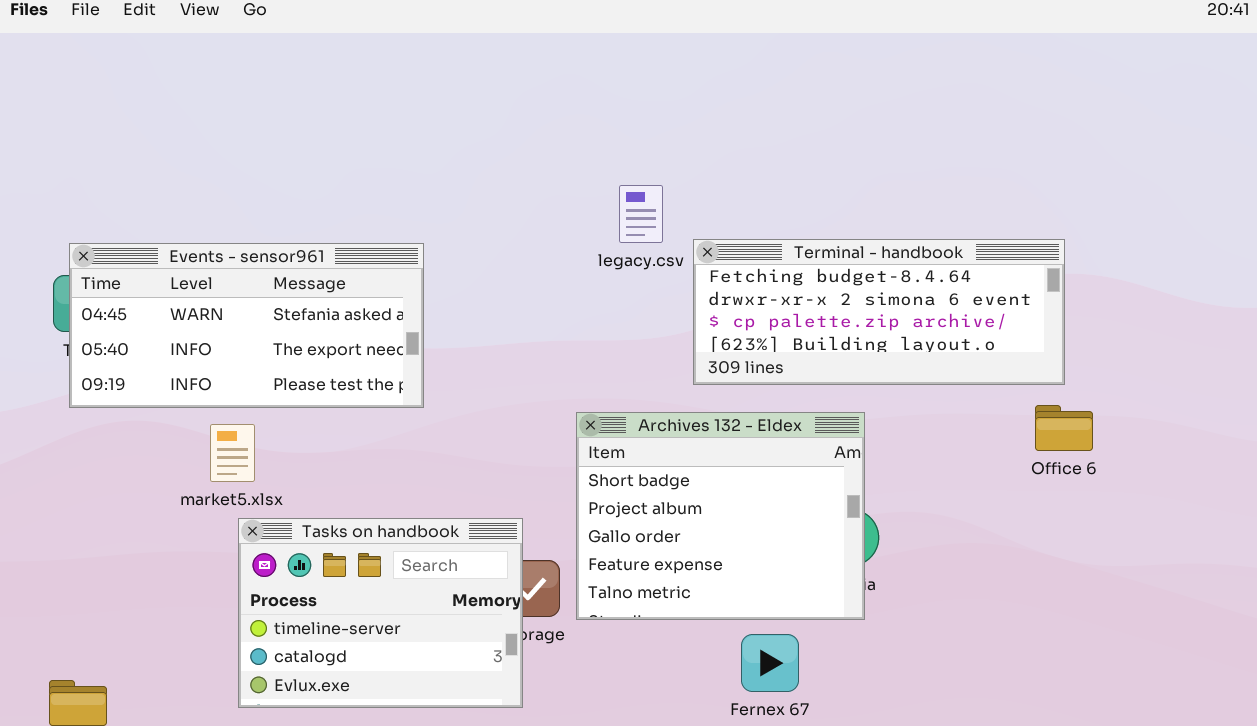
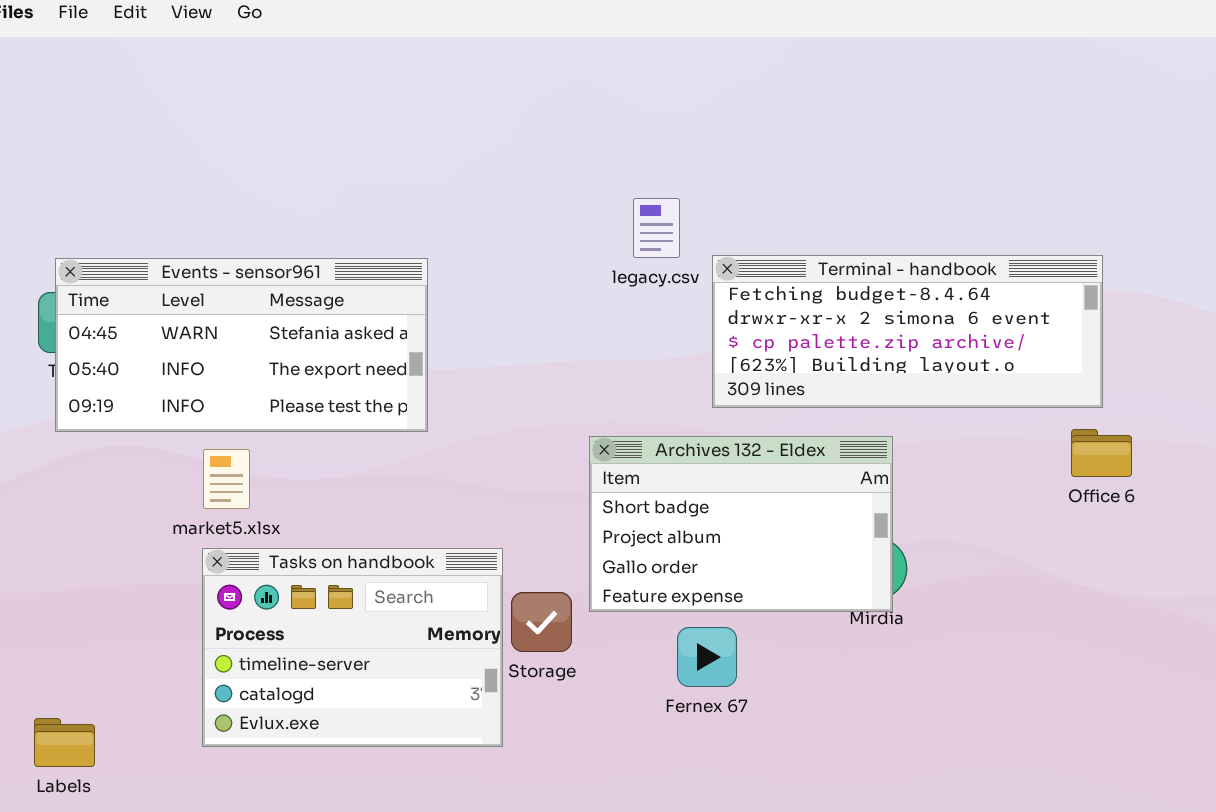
Archives 132 - Eldex: [576,412,865,620] -> [589,436,893,612], resized
Tasks on handbook: [238,518,523,708] -> [202,548,503,747], moved
Fernex 67: [741,634,799,692] -> [677,627,737,687], moved

